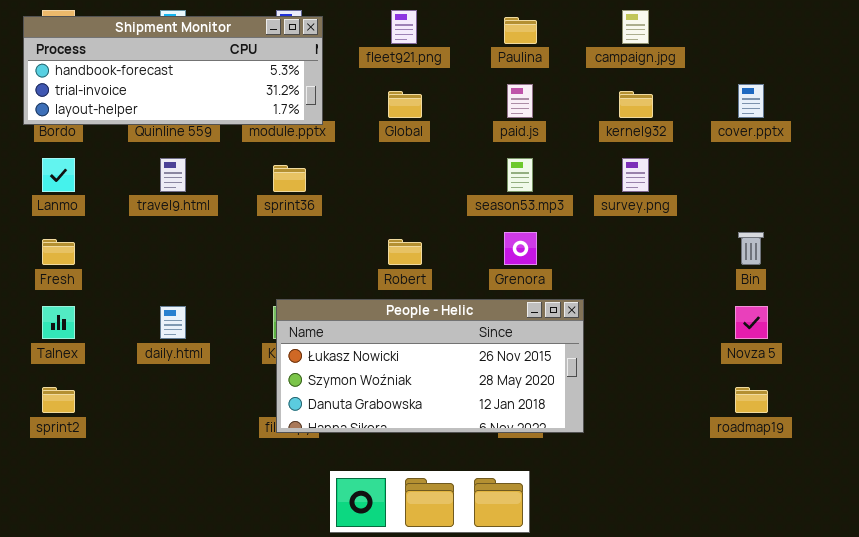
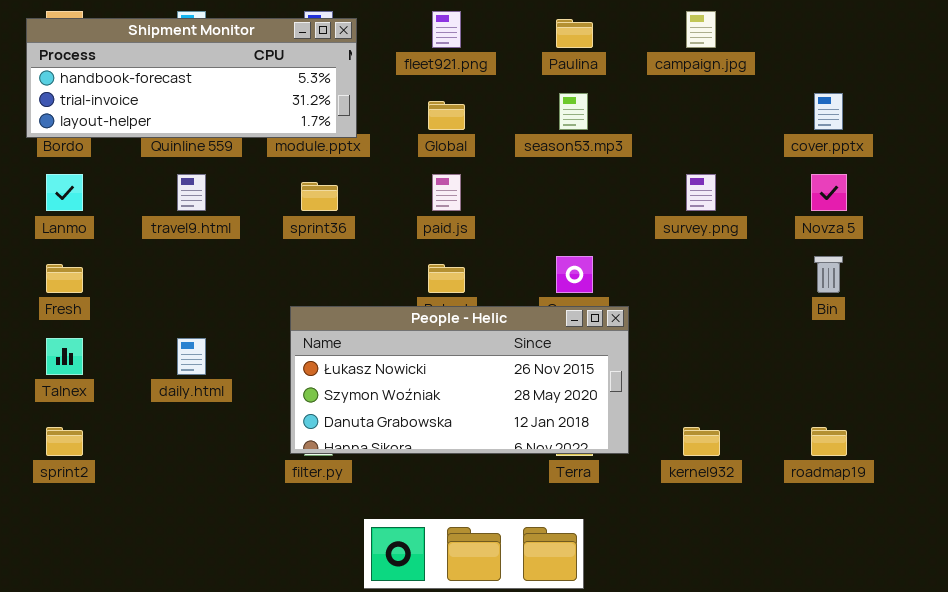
paid.js: [507,84,533,118] -> [432,174,461,211], moved
kernel932: [619,91,653,118] -> [683,427,720,456], moved
season53.mp3: [507,158,533,192] -> [559,93,588,130], moved
People - Helic: [276,299,584,433] -> [290,306,629,454], moved
Novza 5: [735,306,768,339] -> [811,174,847,211], moved

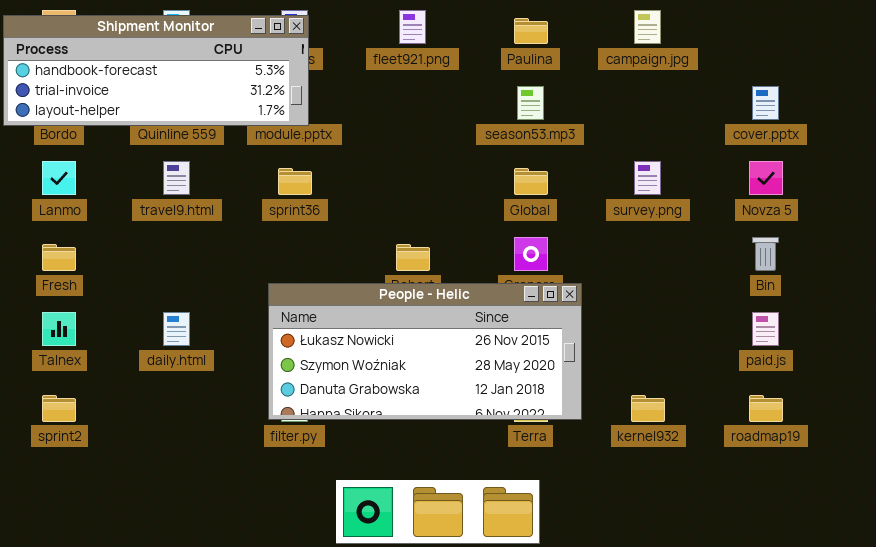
Shipment Monitor: [26,18,357,138] -> [3,15,309,126], moved
Global: [428,101,465,130] -> [514,168,548,195], moved
paid.js: [432,174,461,211] -> [752,312,779,346], moved

